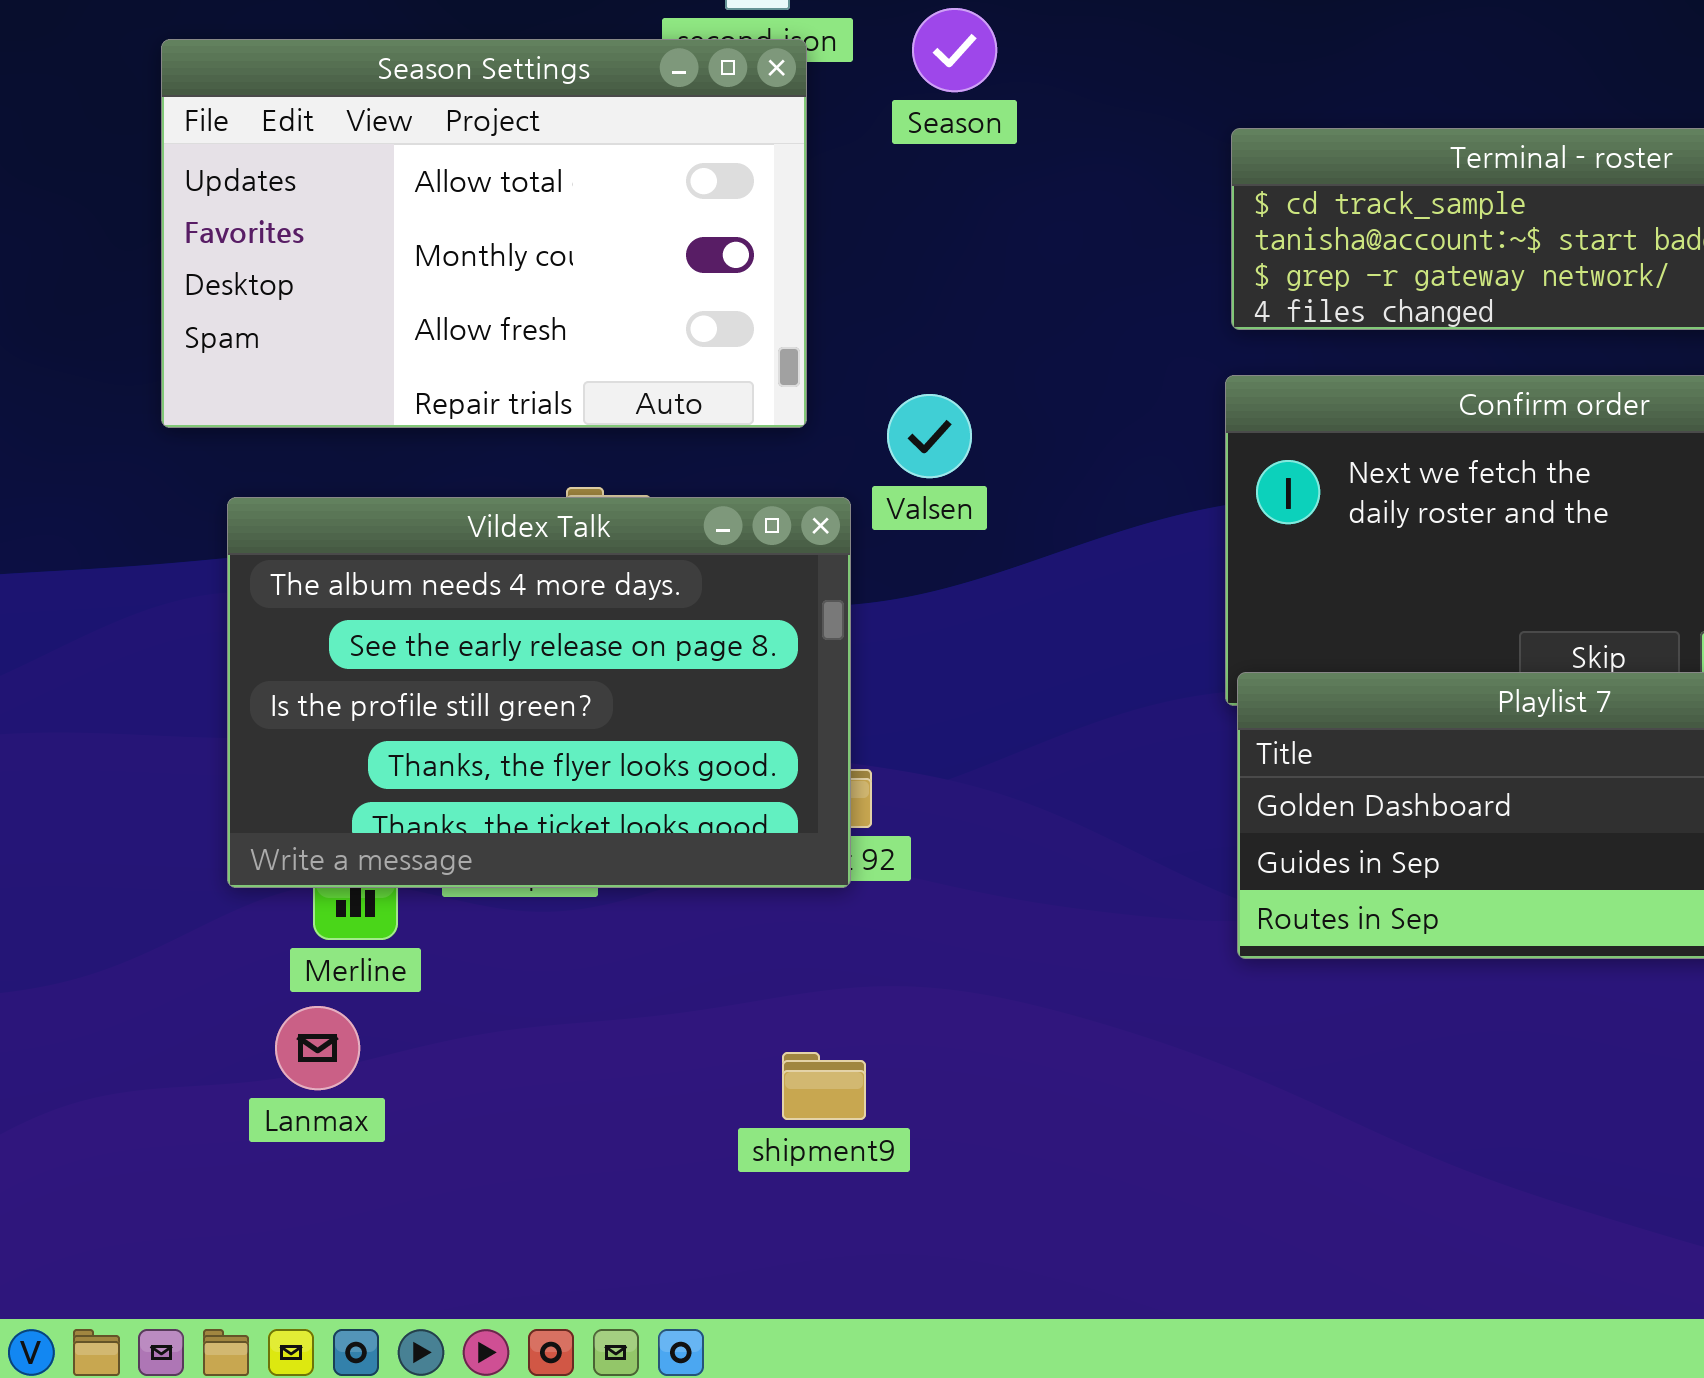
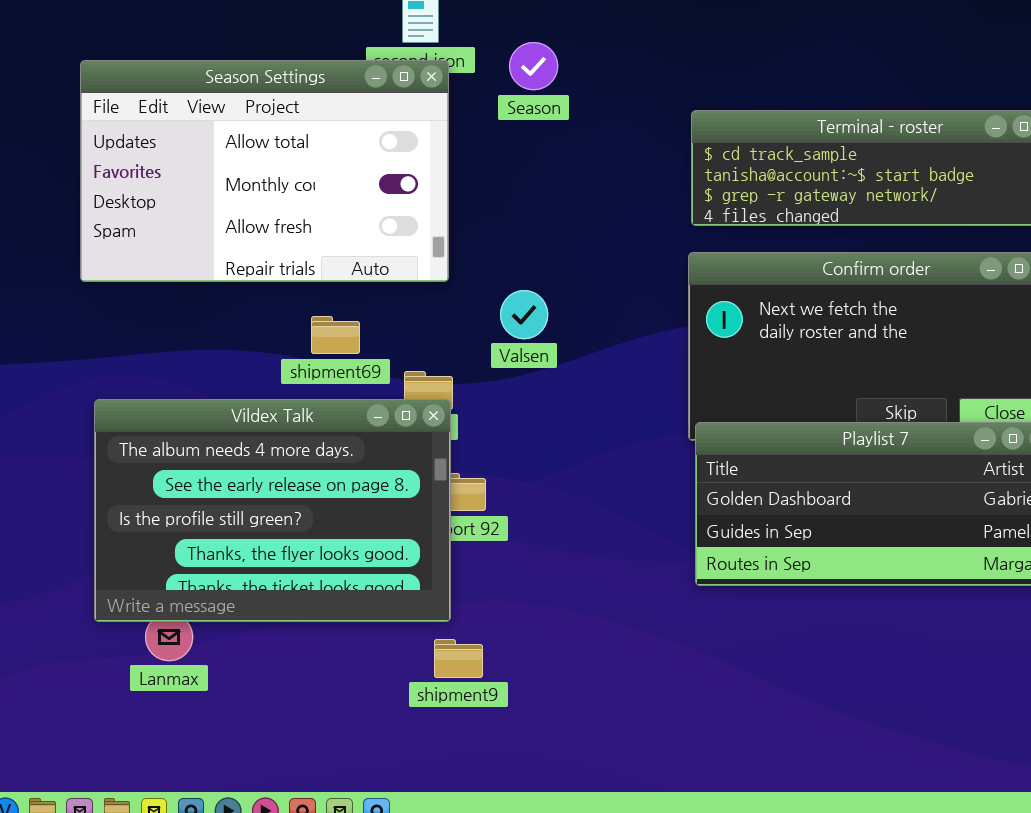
Valsen: [887,394,972,478] -> [500,290,548,339], moved
Vildex Talk: [227,497,851,888] -> [94,399,451,622], moved

